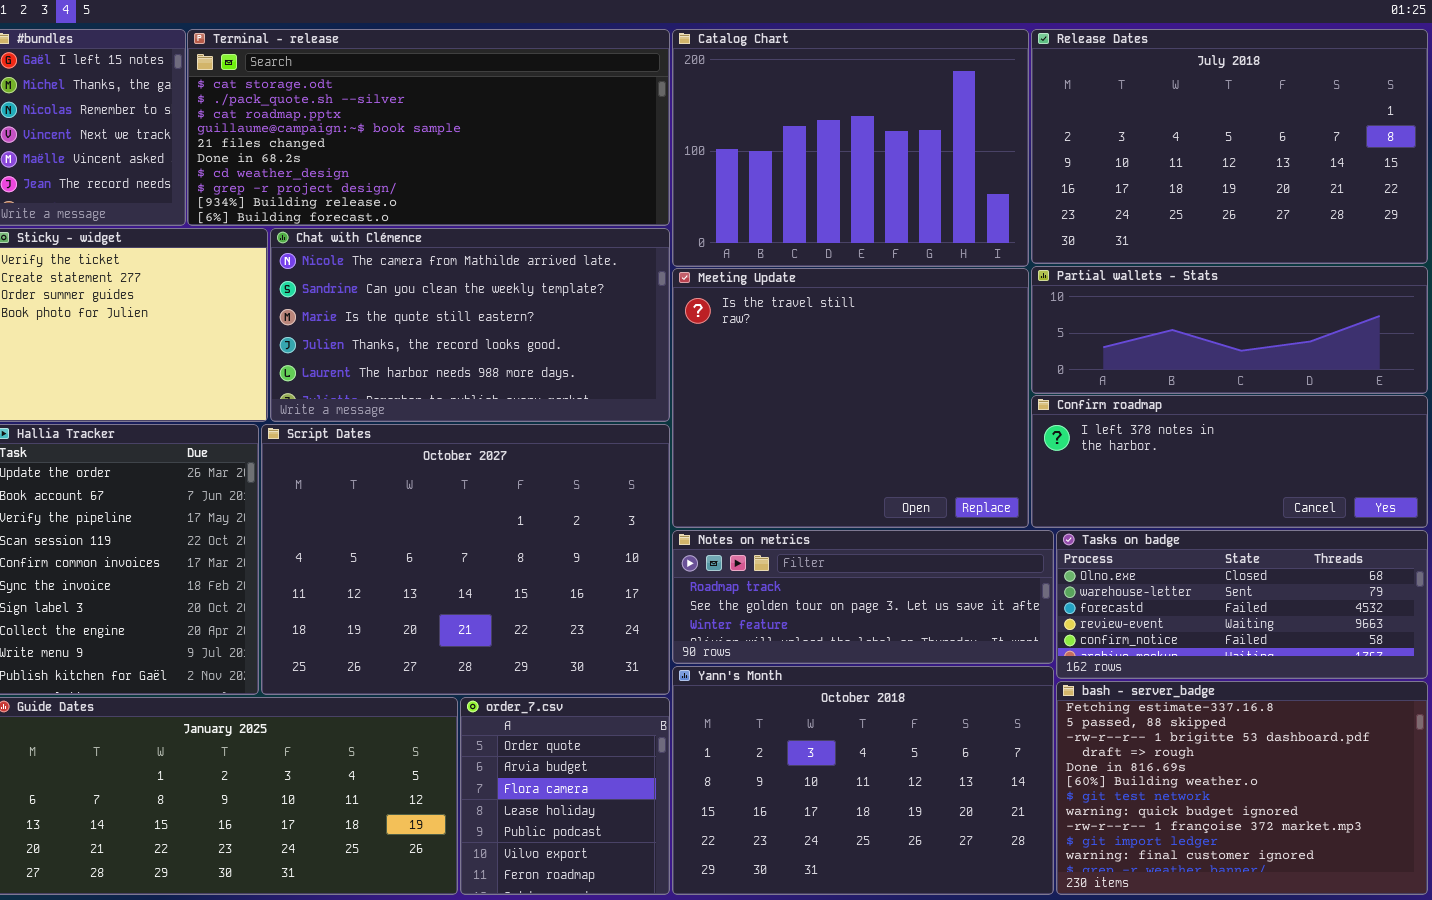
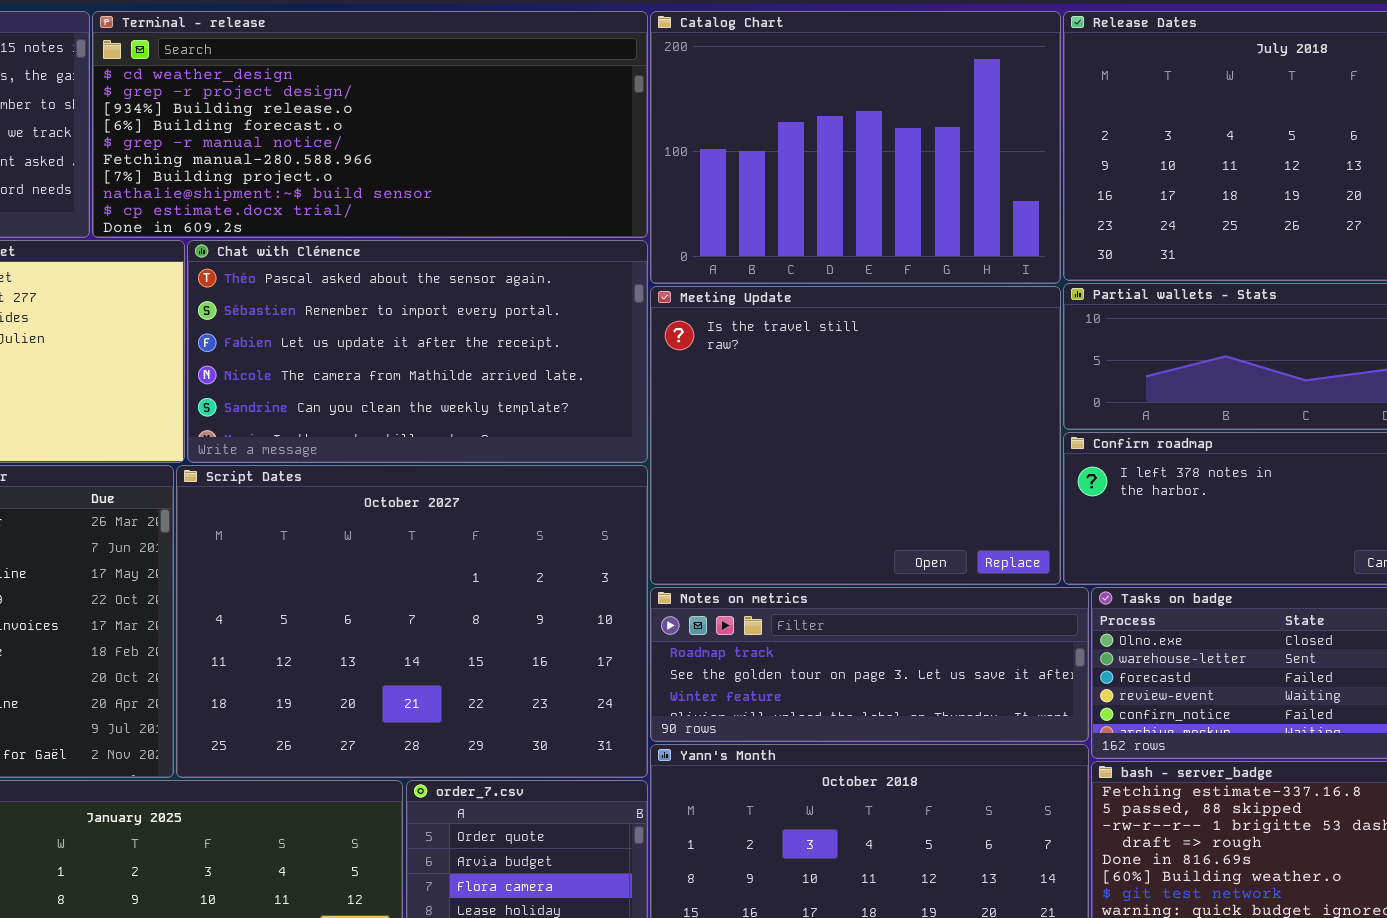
Terminal - release: [187,29,670,226] -> [92,11,648,238], scrolled down 6 rows
Chat with Clémence: [270,228,670,422] -> [187,240,648,463], scrolled up 3 rows

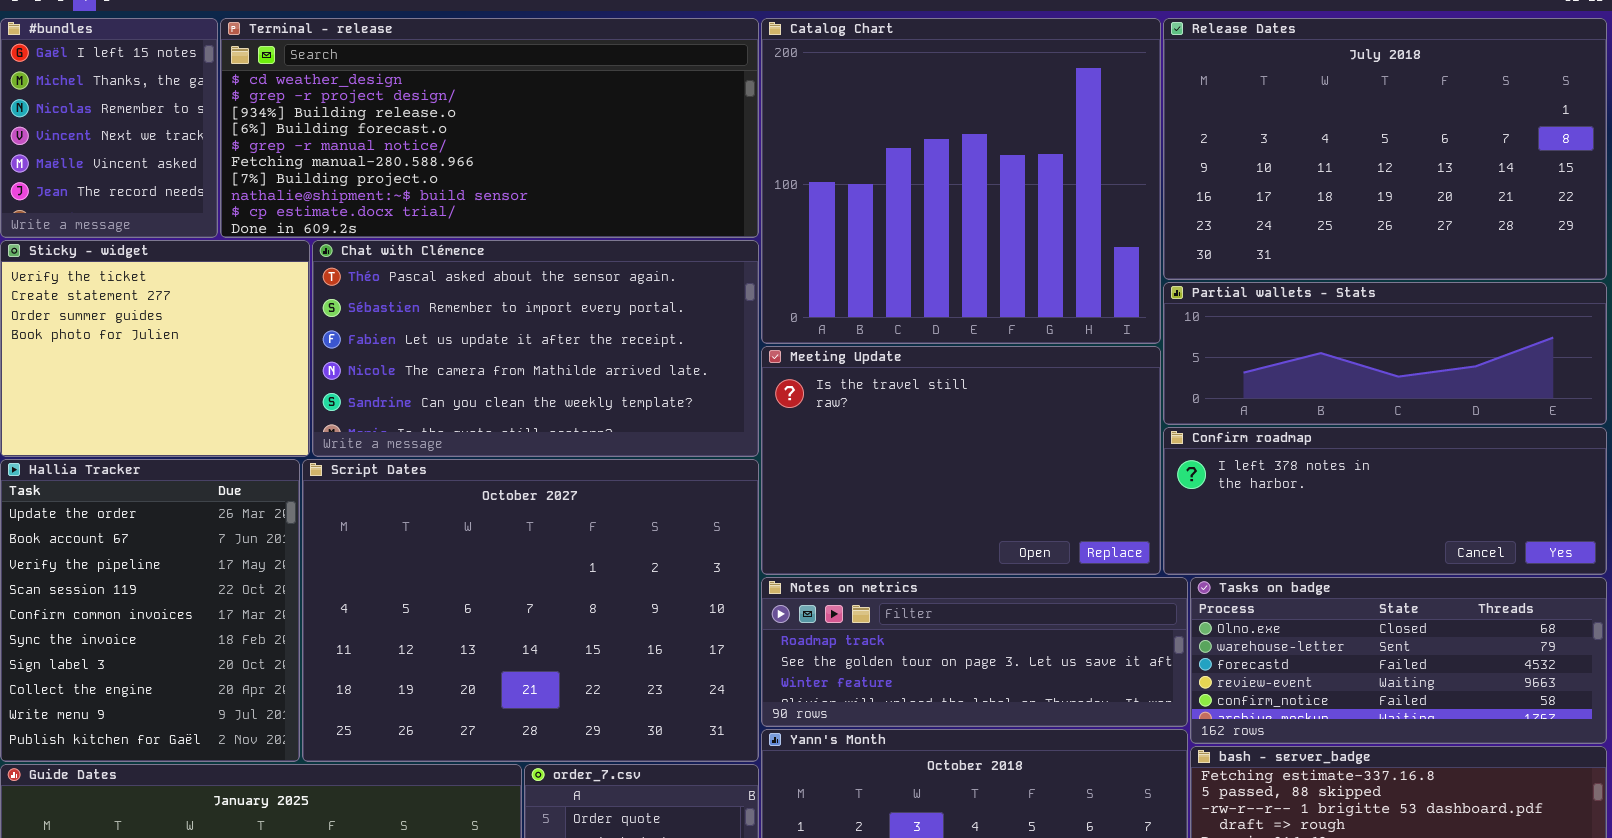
Catalog Chart: [650,11,1061,284] -> [761,18,1161,344], resized
Meeting Update: [650,286,1061,585] -> [761,346,1161,575], resized

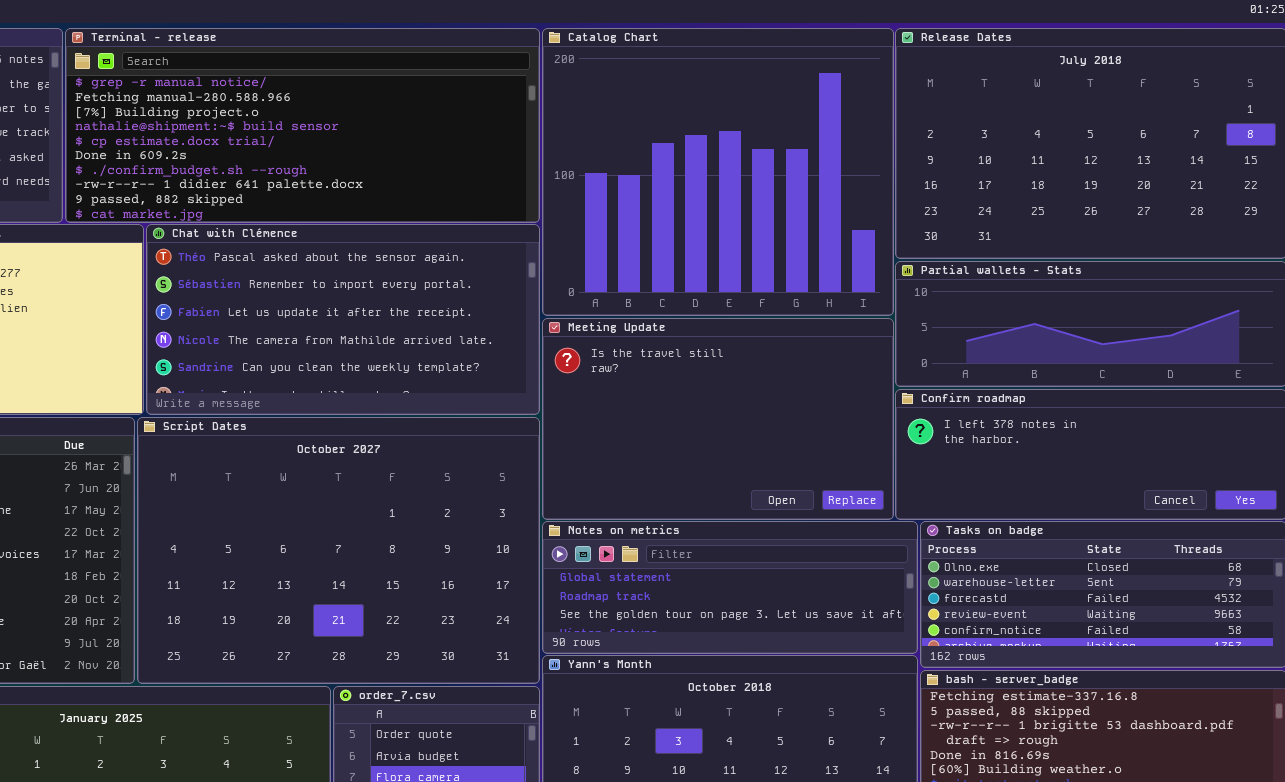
Terminal - release: [220,18,759,238] -> [65,28,540,223], scrolled down 4 rows
Notes on metrics: [761,577,1188,727] -> [542,521,918,654], scrolled up 1 row

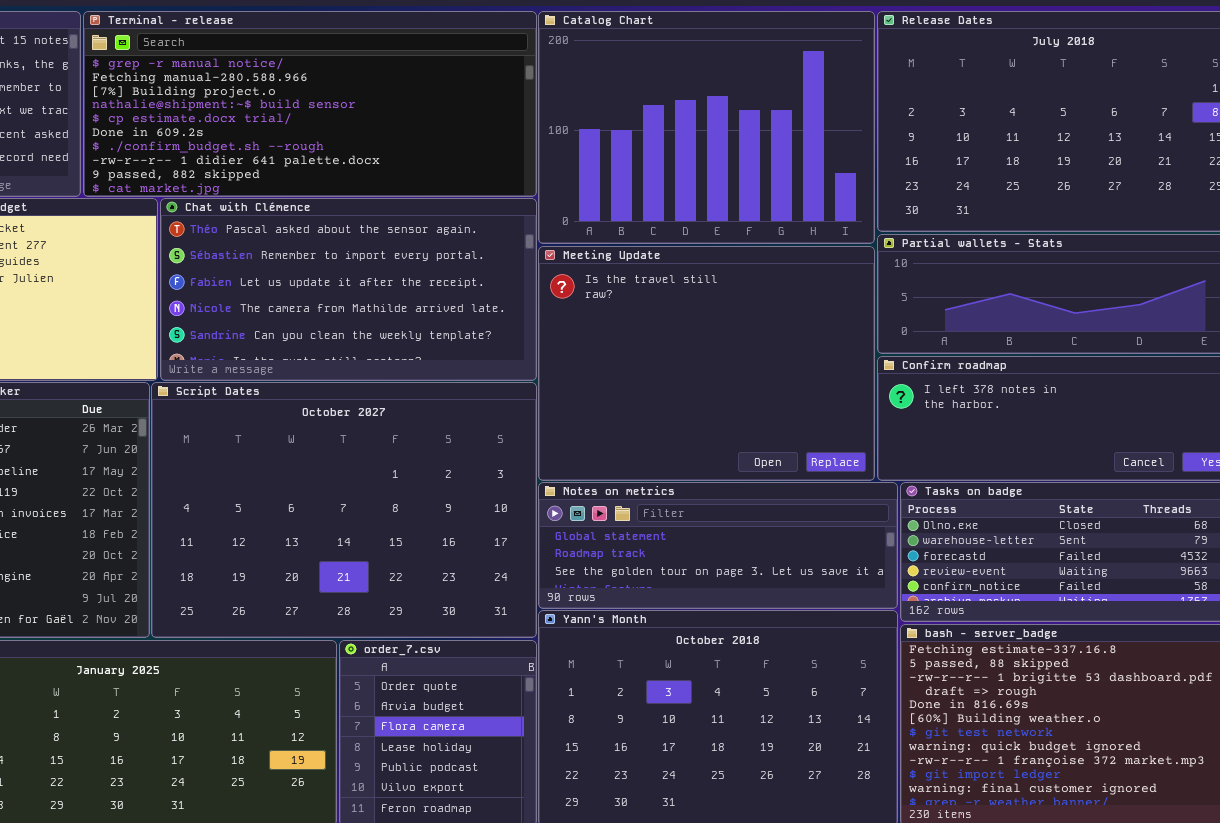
Catalog Chart: [542,28,894,316] -> [538,11,875,244], resized
Meeting Update: [542,318,894,520] -> [538,246,875,481], resized

